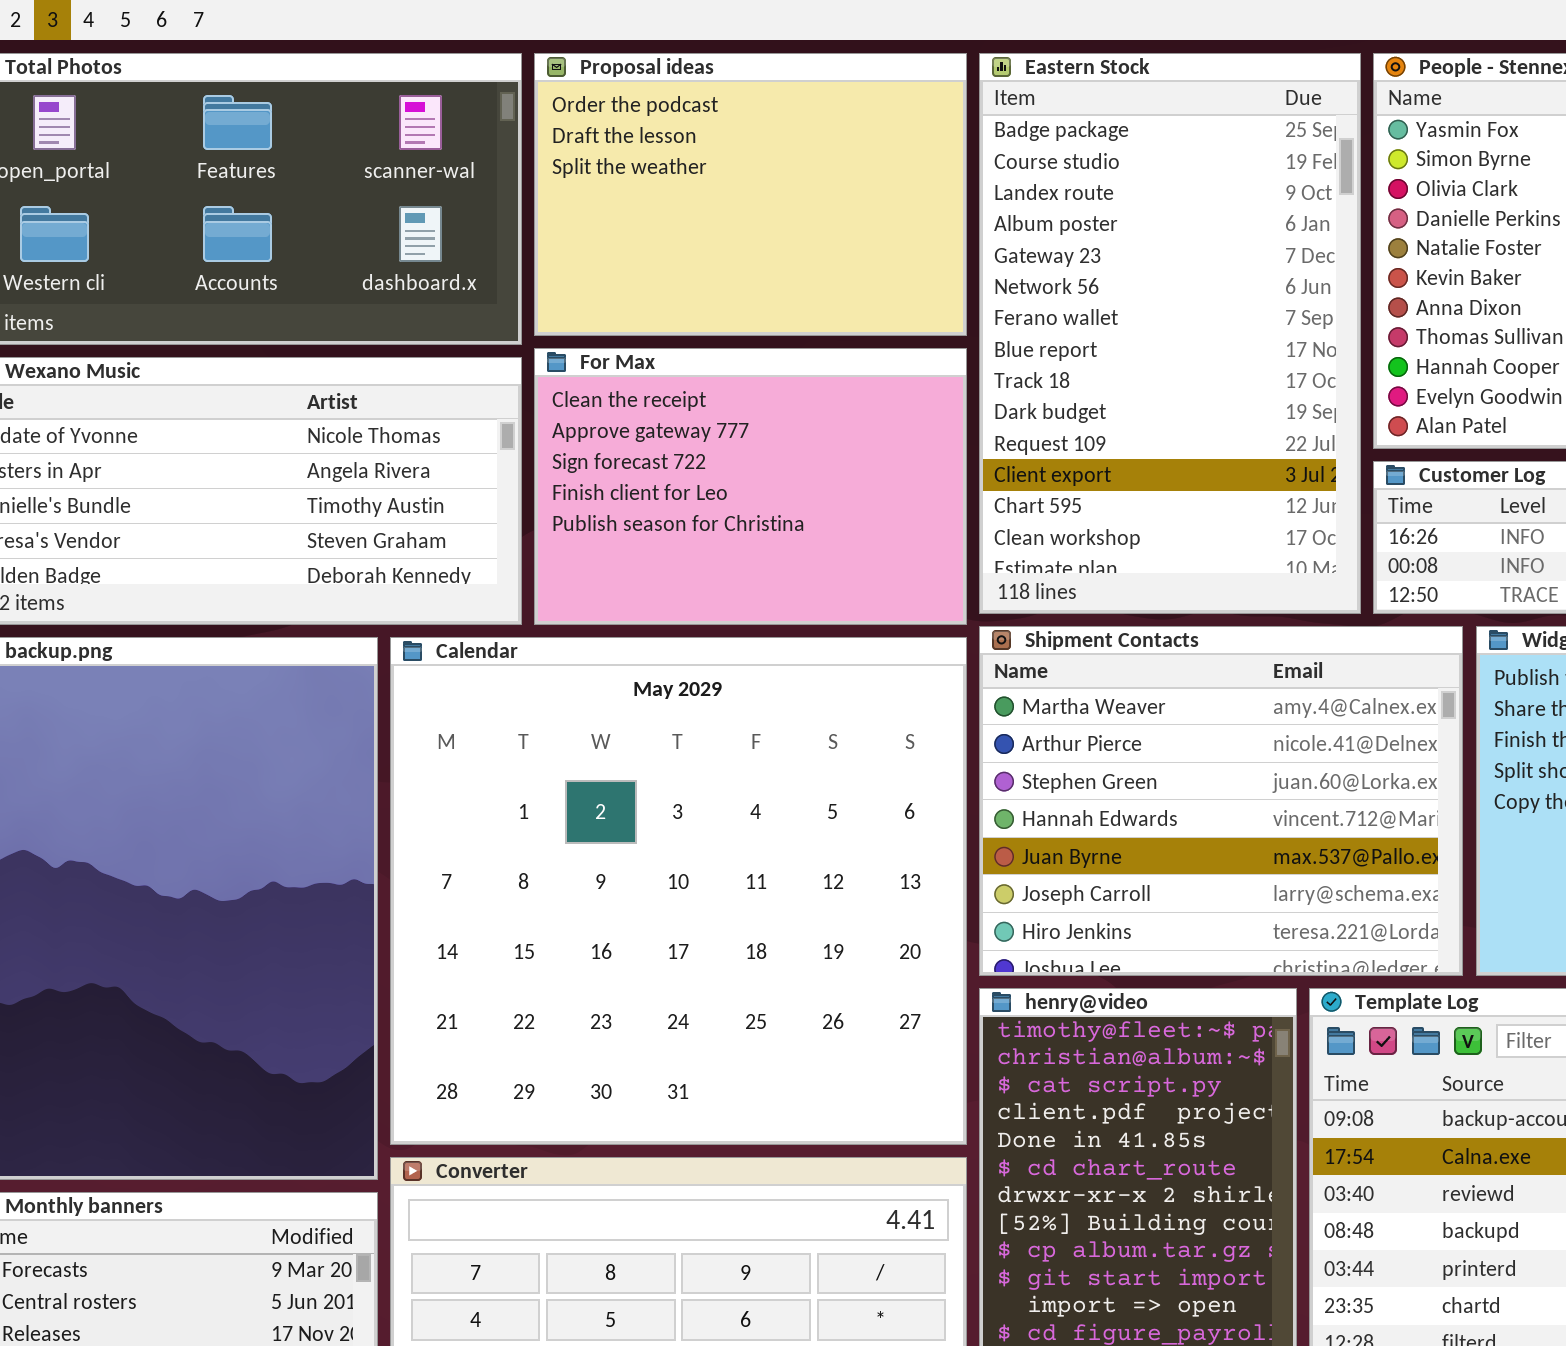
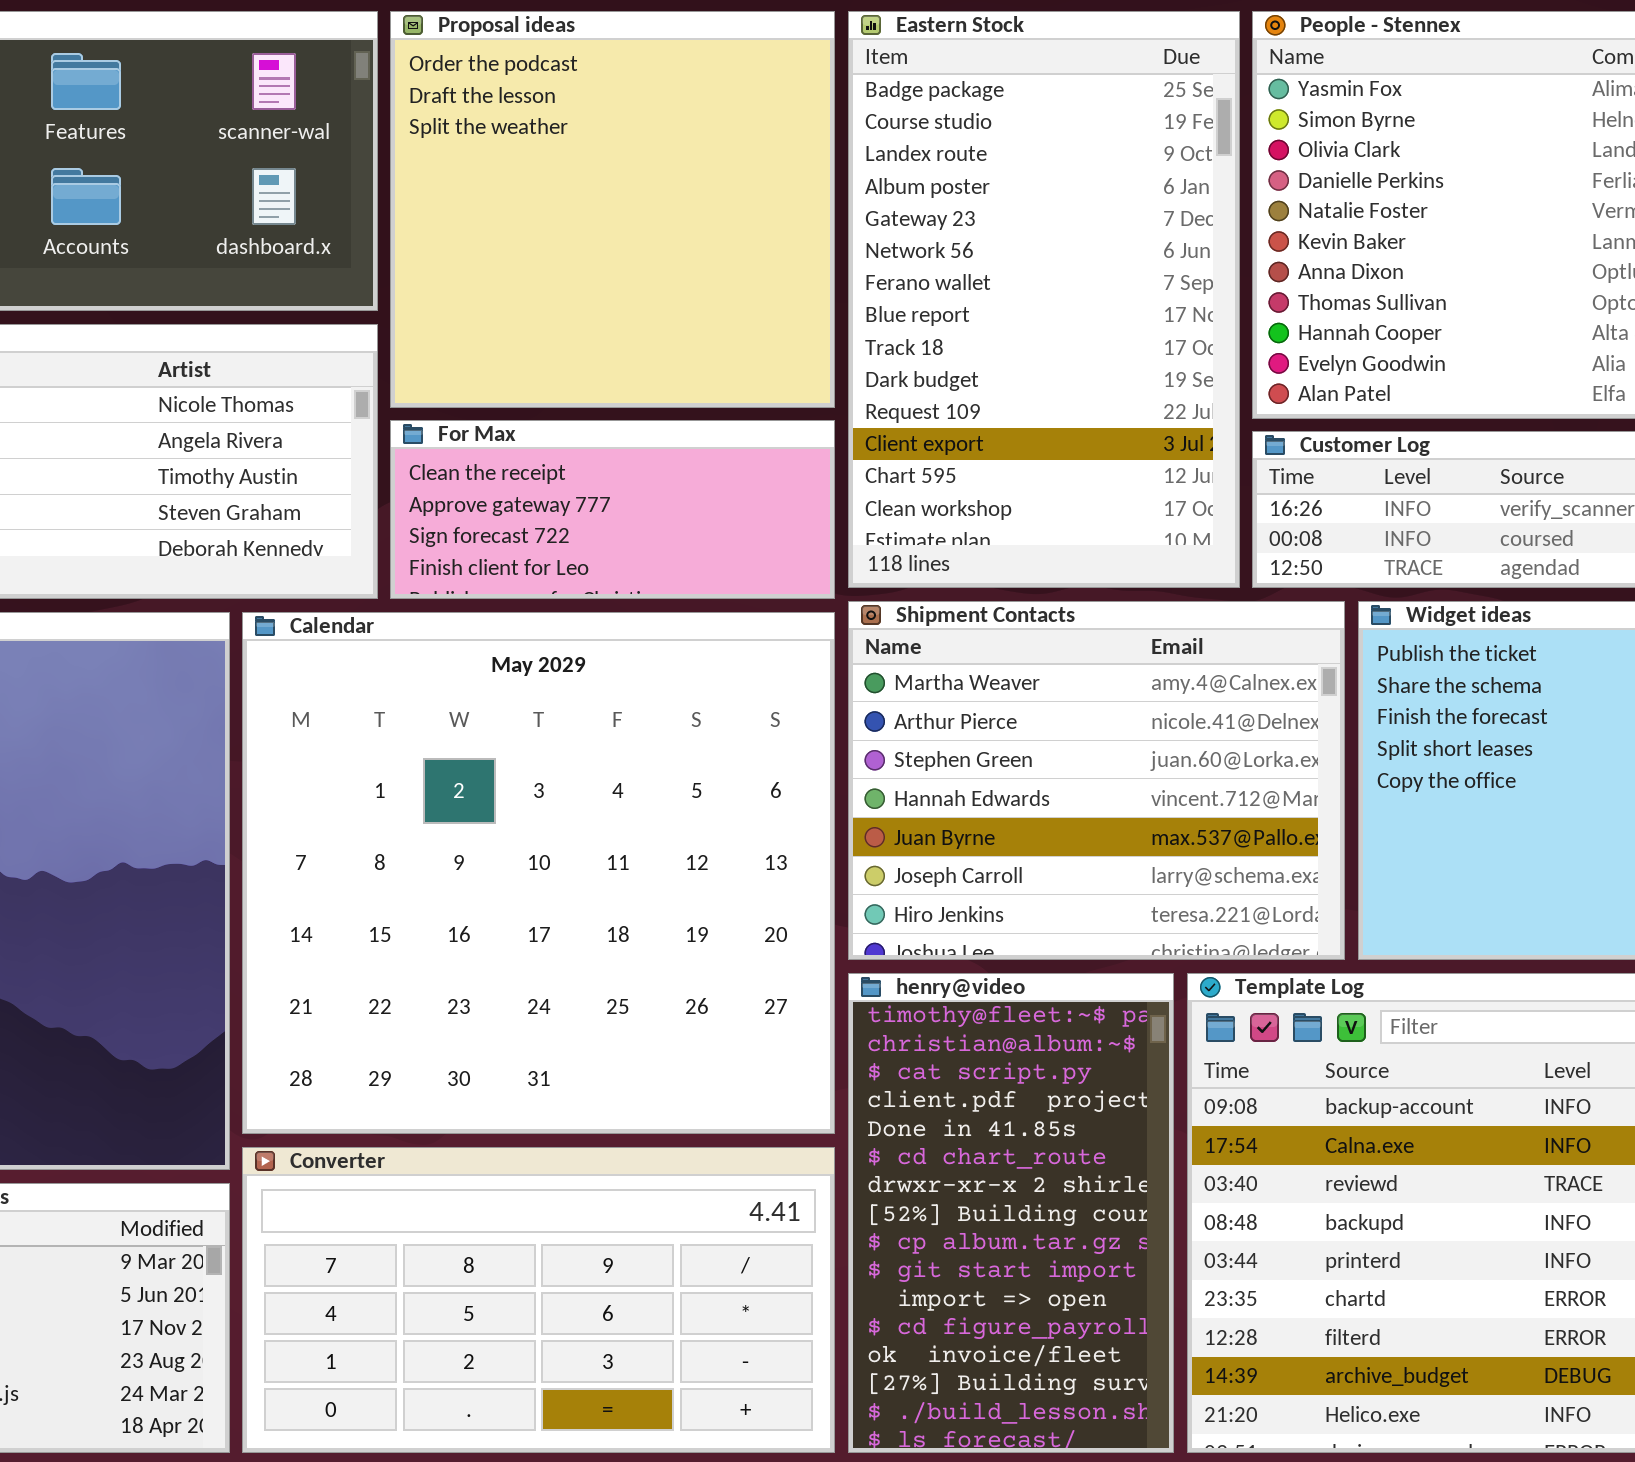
Proposal ideas: [534,53,967,336] -> [390,11,835,408], resized
For Max: [534,348,967,625] -> [390,420,835,599], resized

